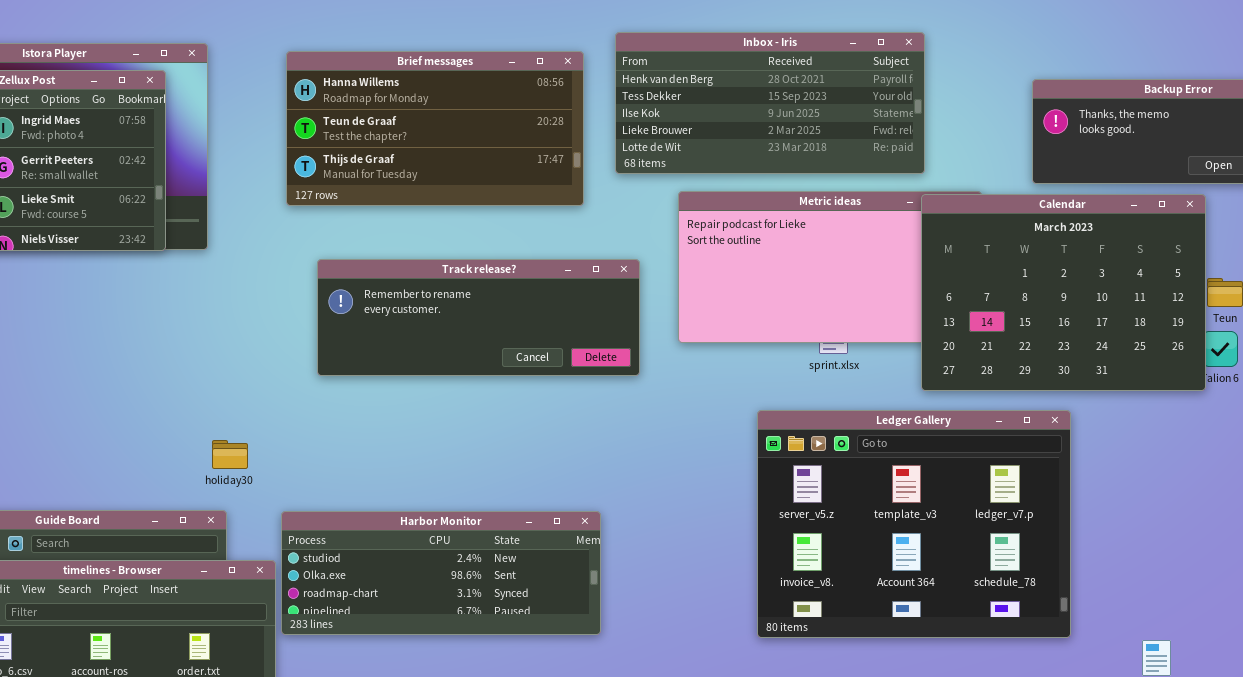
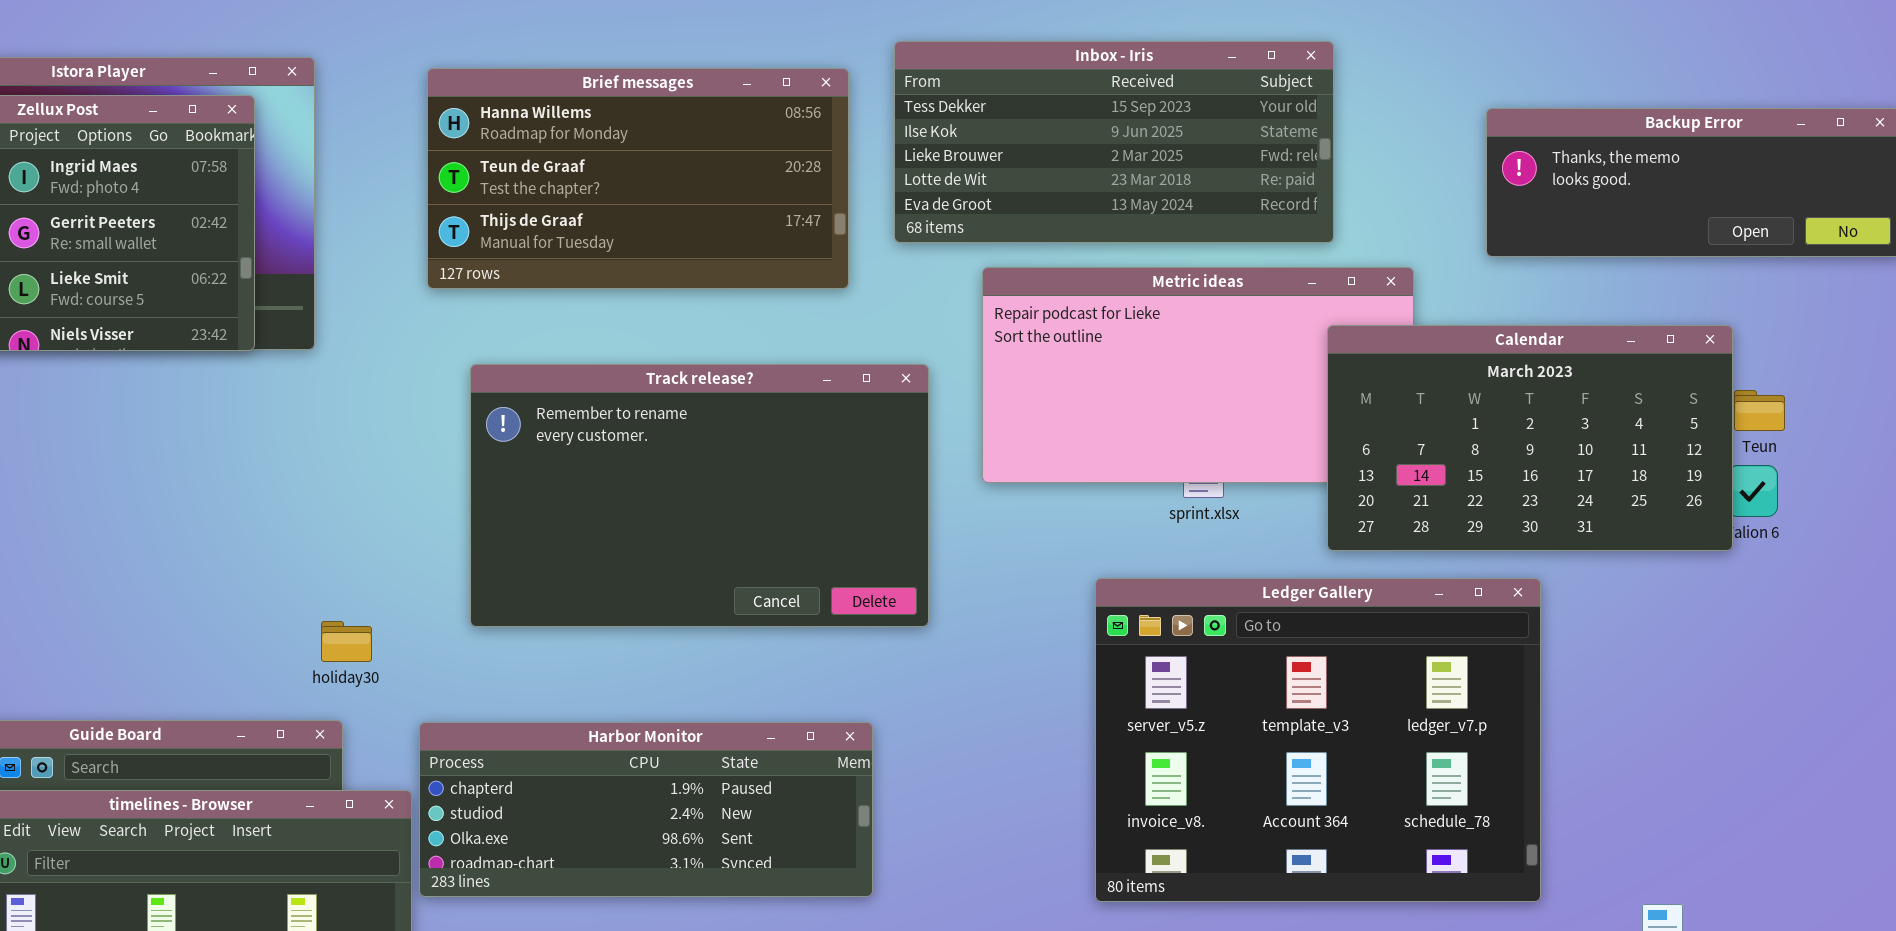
Inbox - Iris: [615,32,925,174] -> [894,41,1334,243], scrolled down 1 row
Calendar: [921,194,1206,391] -> [1327,325,1733,551], resized
Track release?: [317,259,640,376] -> [470,364,929,627], resized
Harbor Monitor: [281,511,601,635] -> [419,722,873,897], scrolled up 1 row

